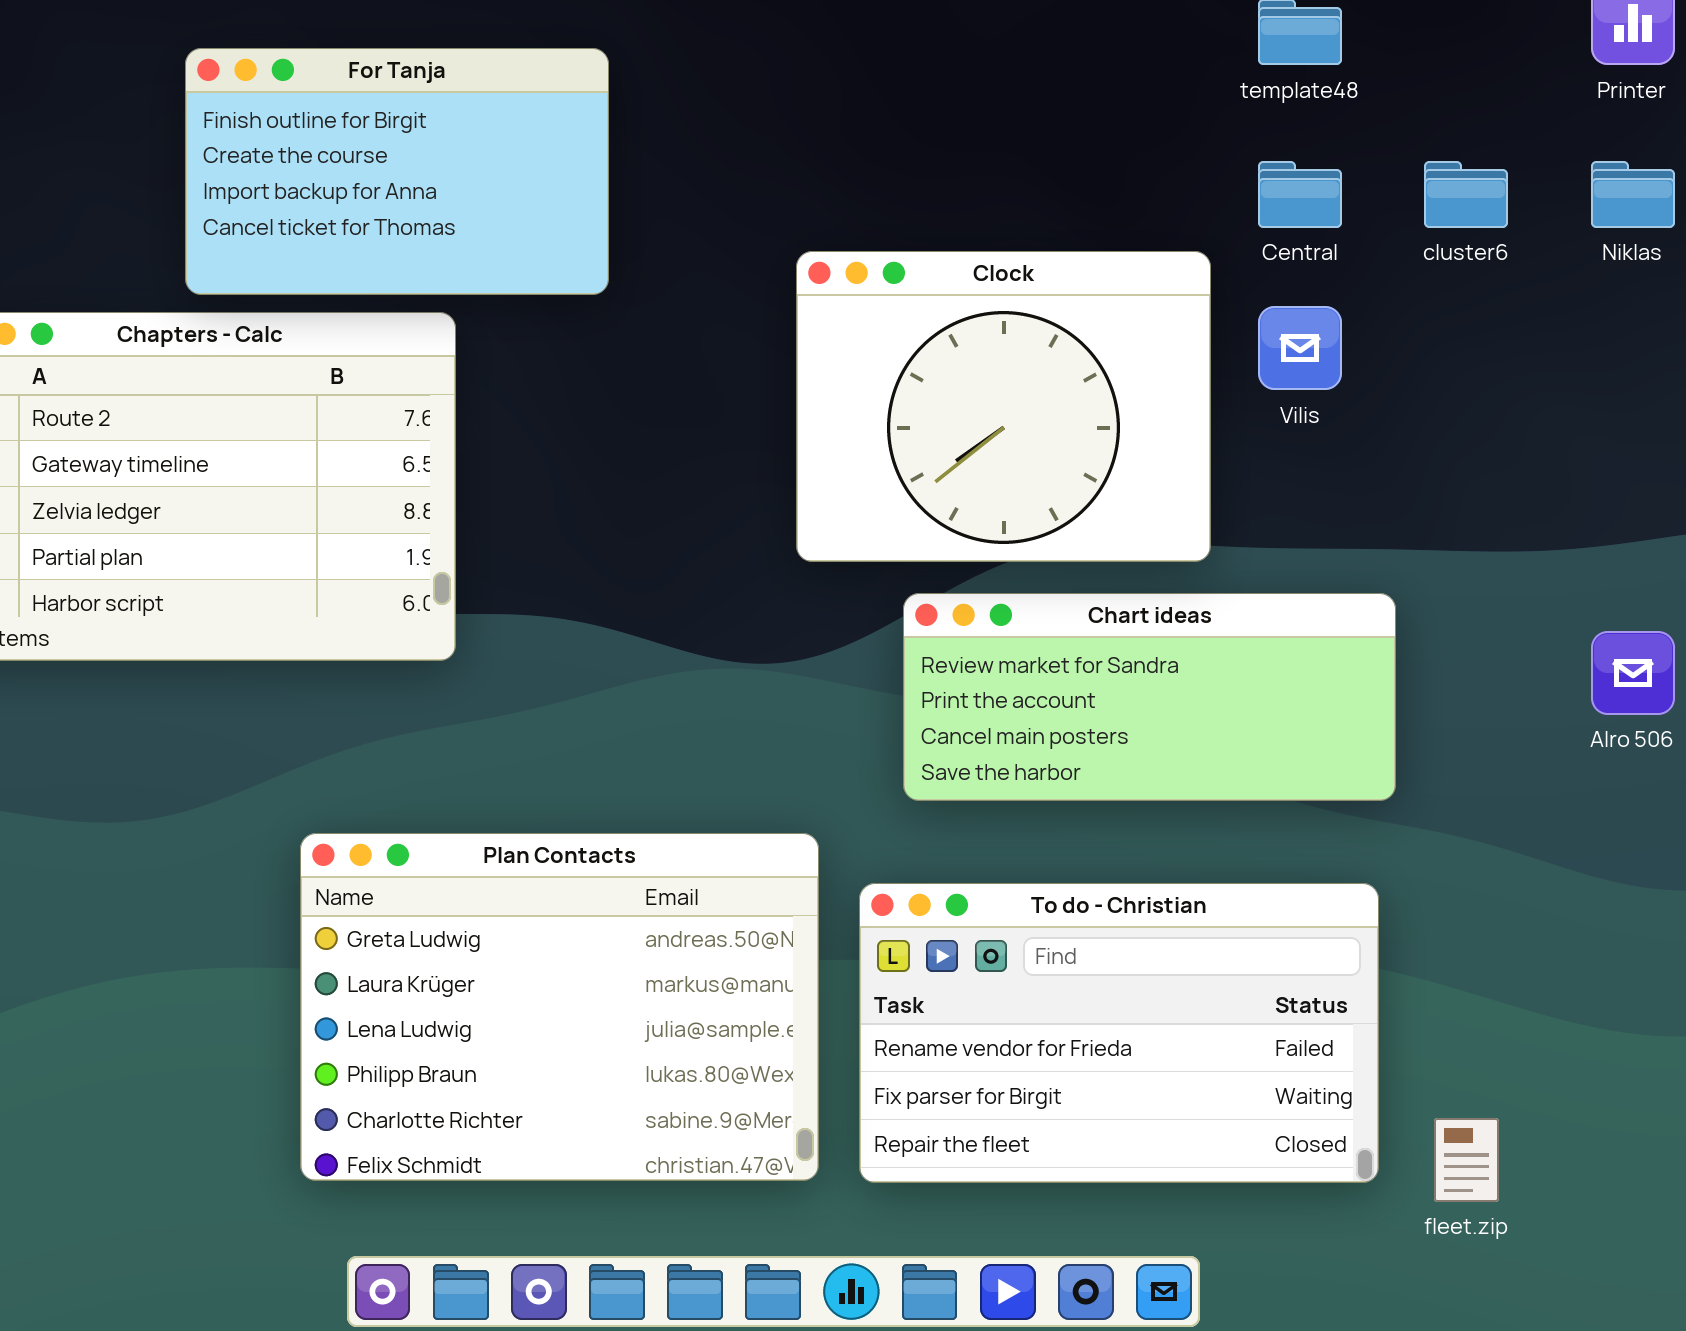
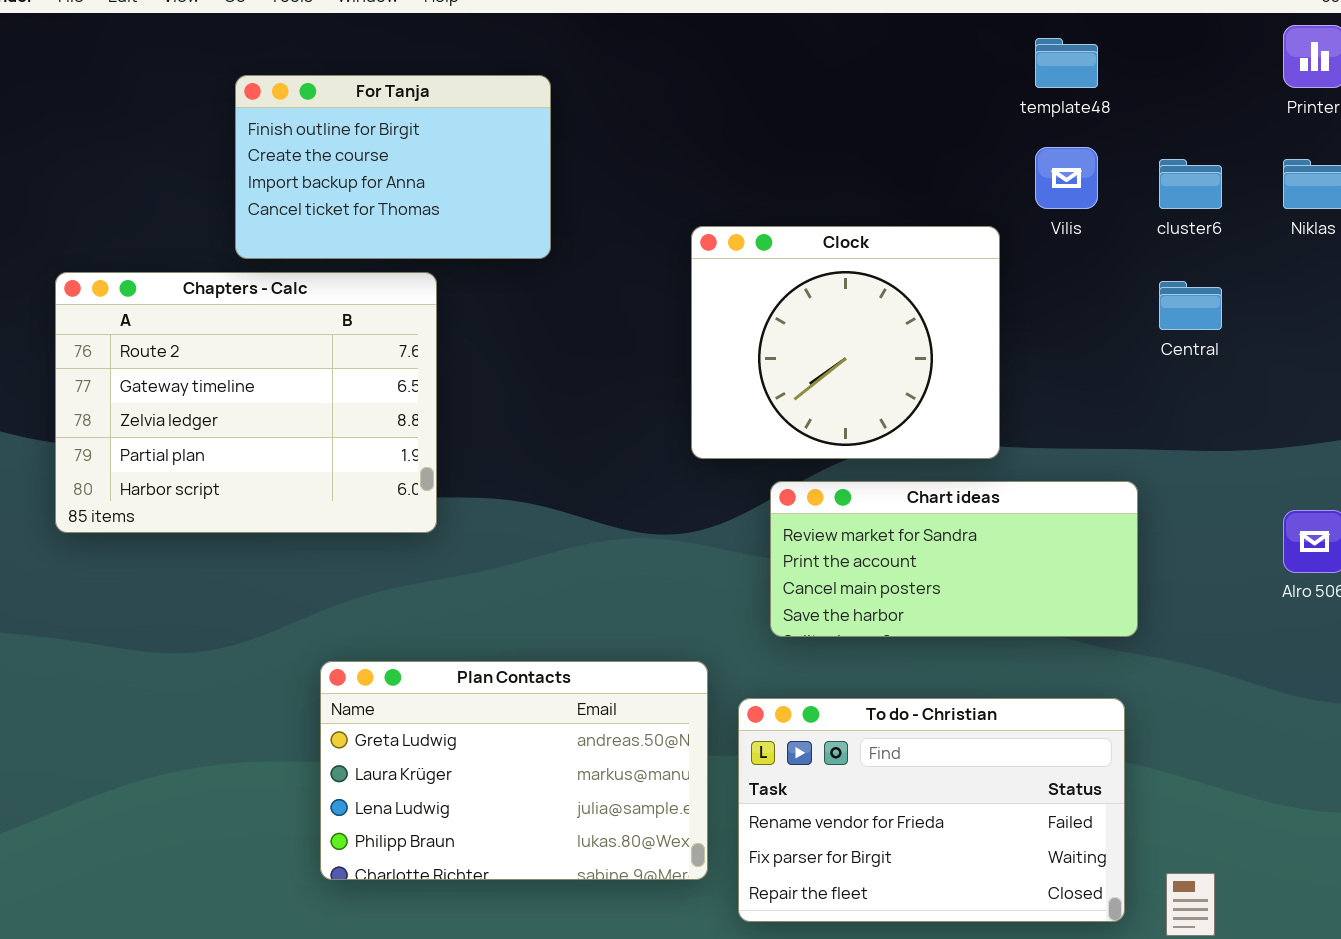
Central: [1258,161,1342,228] -> [1159,281,1222,330], moved
Vilis: [1258,306,1342,390] -> [1035,147,1098,209], moved
Plan Contacts: [300,833,819,1181] -> [320,661,708,880], resized

